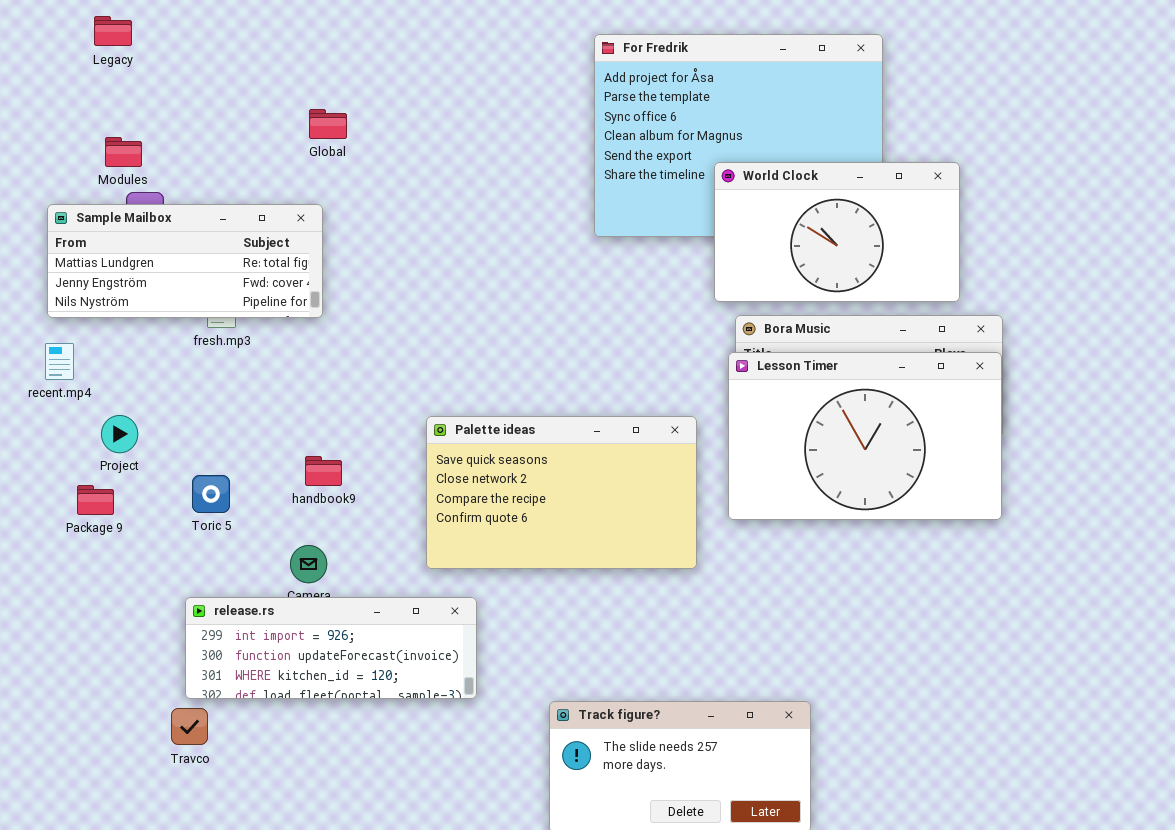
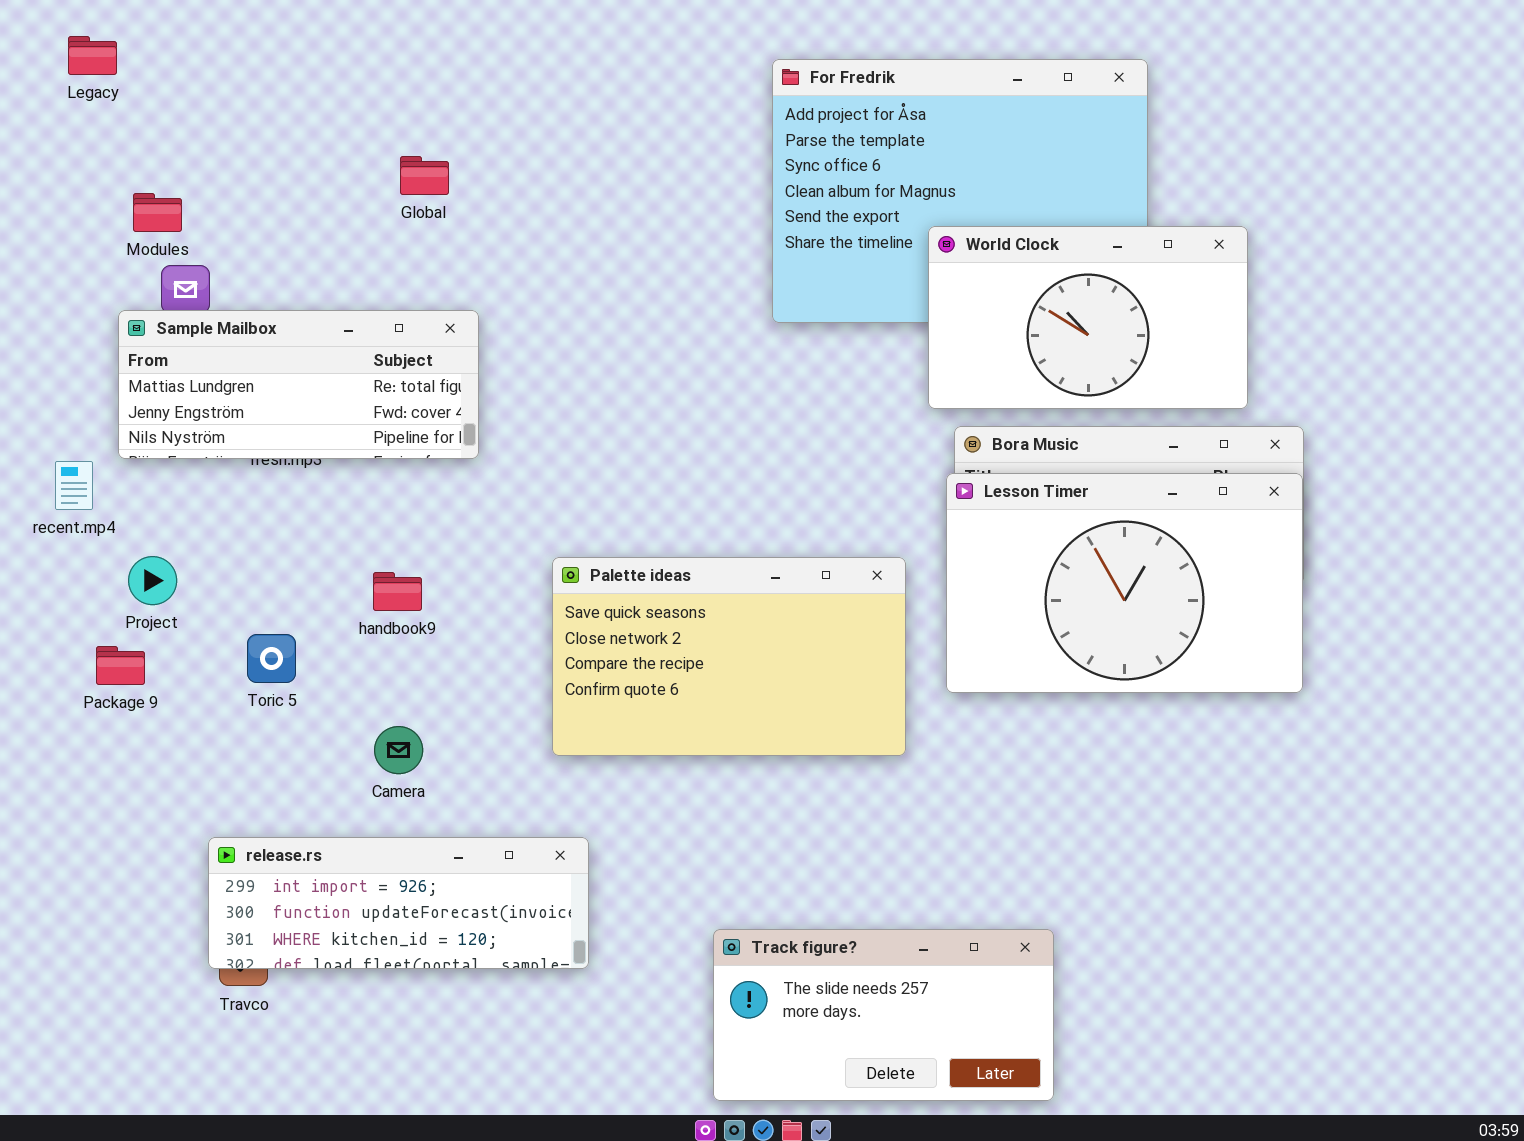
Legacy: [94,16,132,46] -> [68,36,117,75], moved
Sample Mailbox: [47,204,323,318] -> [118,310,479,459], moved
handbook9: [305,456,342,486] -> [373,572,422,611], moved
release.rs: [185,597,477,699] -> [208,837,589,969], moved

